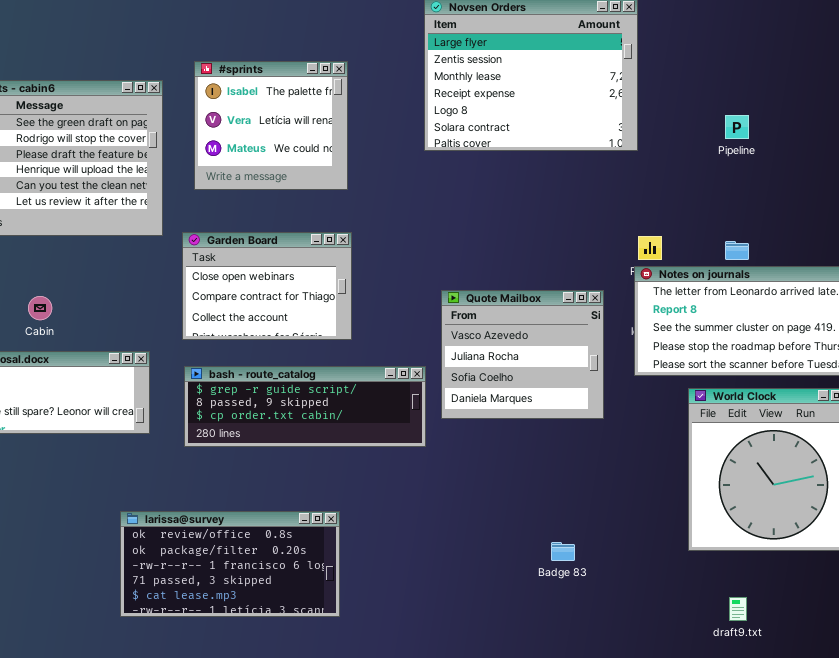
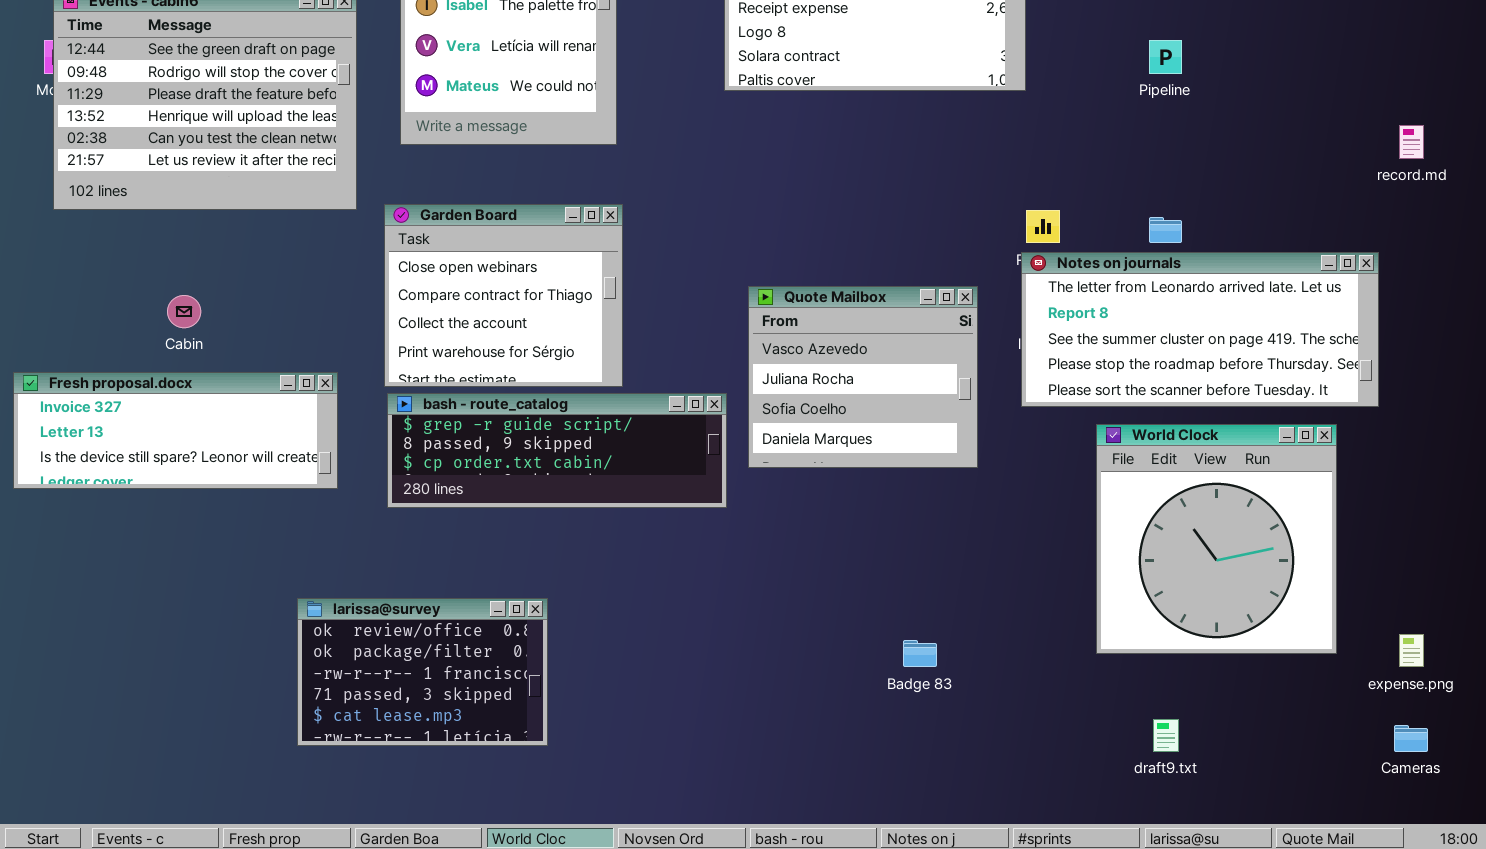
Garden Board: [182,232,352,340] -> [384,204,623,387], resized
larissa@survey: [120,511,340,617] -> [297,598,548,746], resized

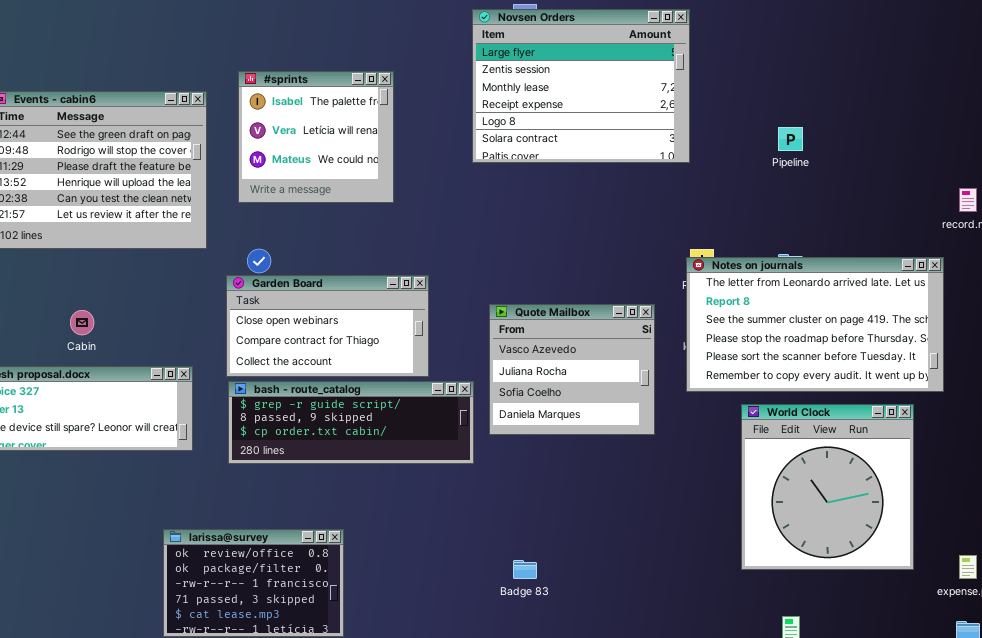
Garden Board: [384,204,623,387] -> [226,275,429,377], resized
Notes on journals: [1021,252,1379,407] -> [686,257,944,392], resized
Badge 83: [903,640,937,667] -> [513,560,537,579], moved

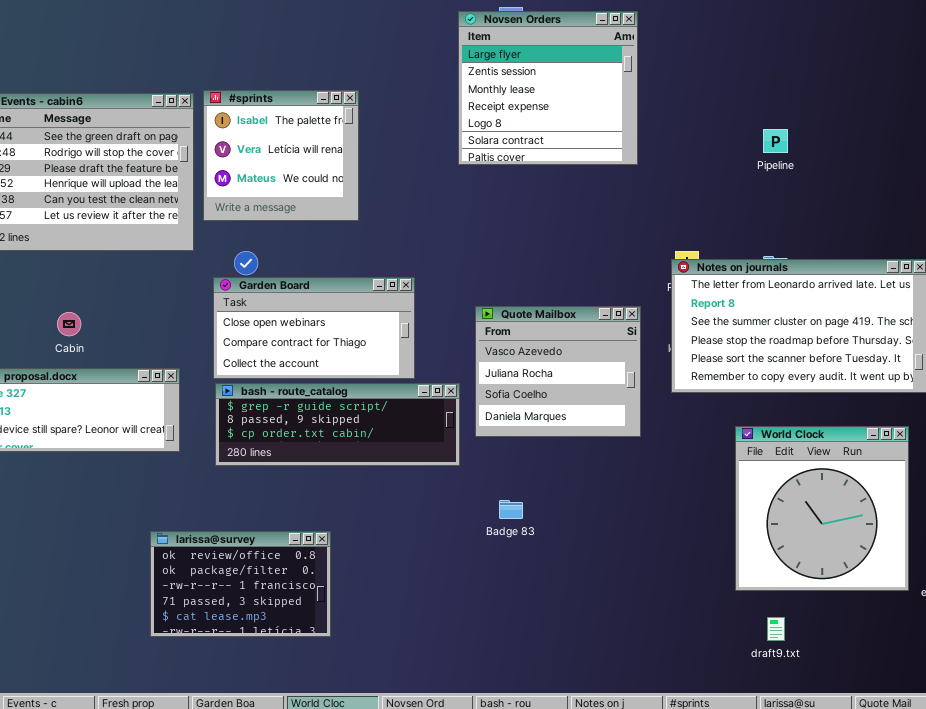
Novsen Orders: [472,9,690,163] -> [458,11,638,165], resized
#sprints: [238,71,394,203] -> [203,90,359,221], moved
World Clock: [741,404,914,570] -> [735,426,909,591], moved
Badge 83: [513,560,537,579] -> [499,500,523,519], moved

